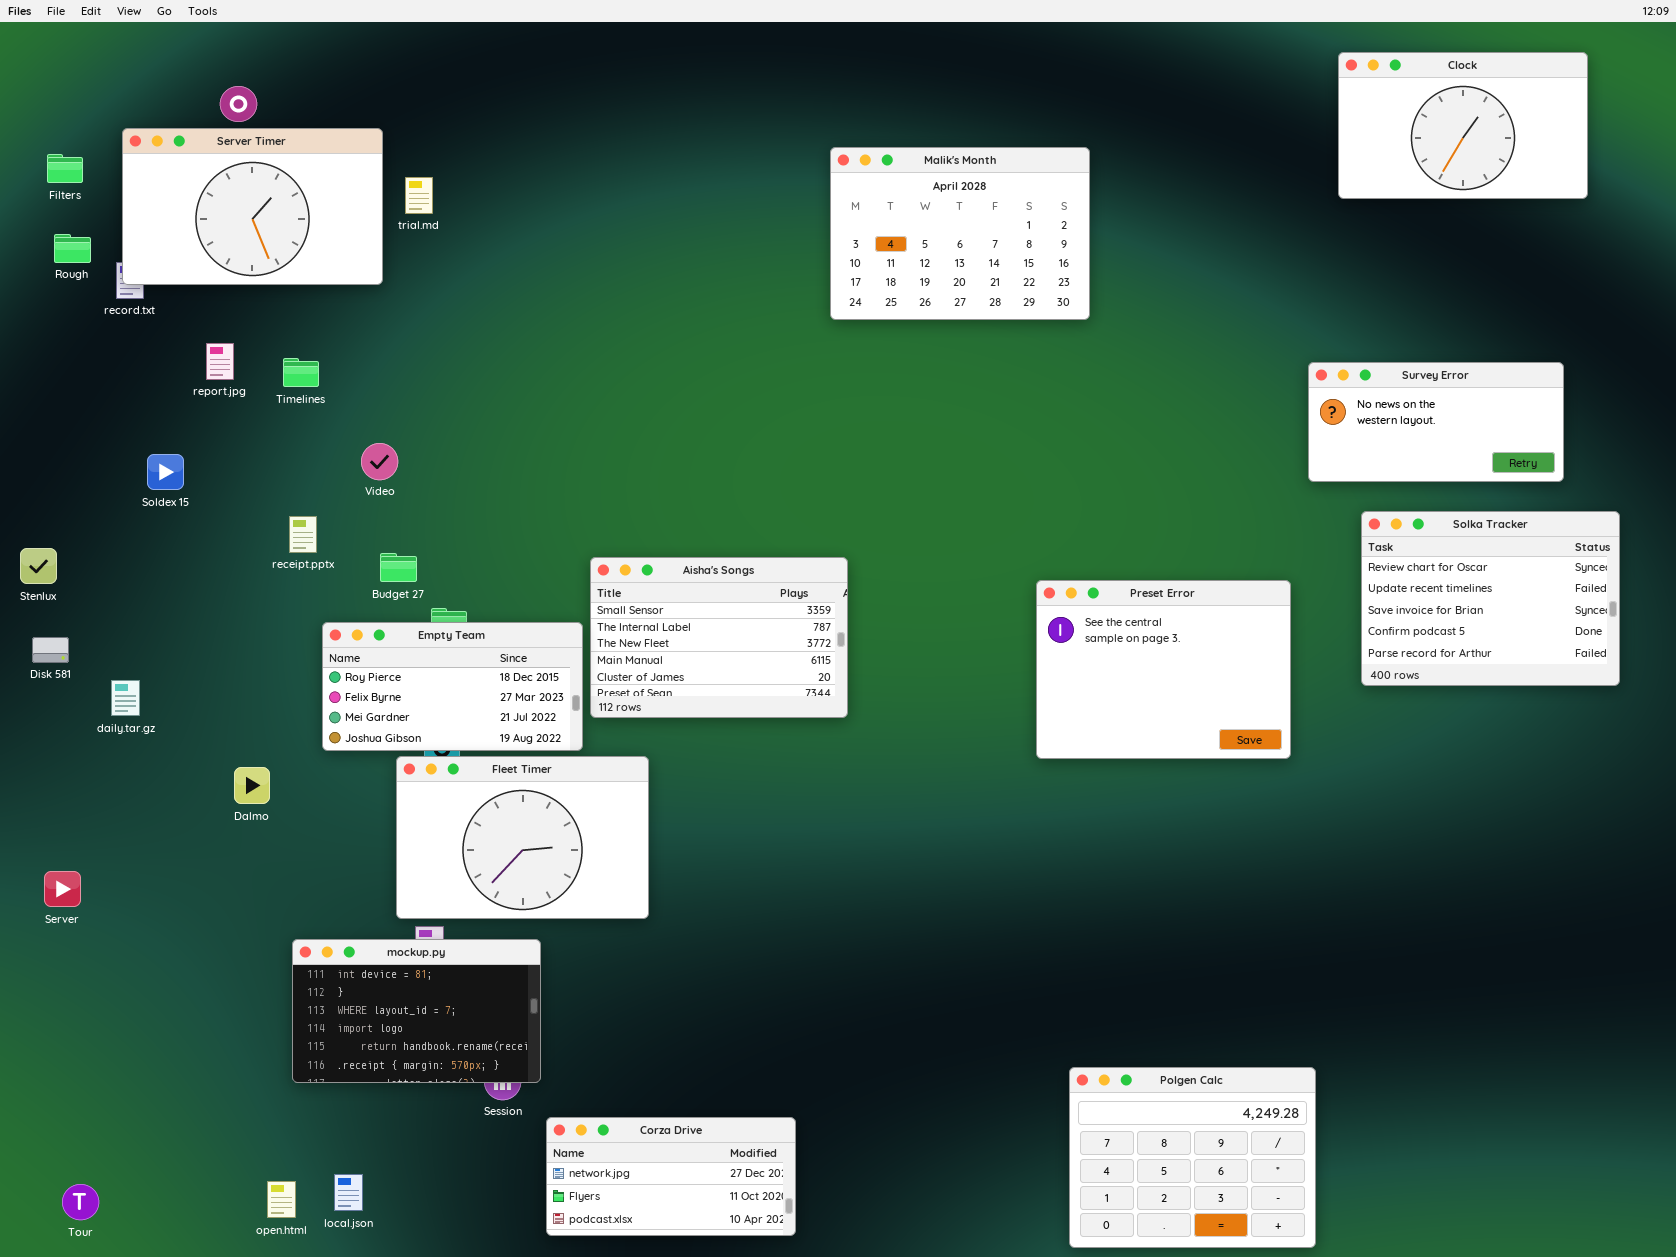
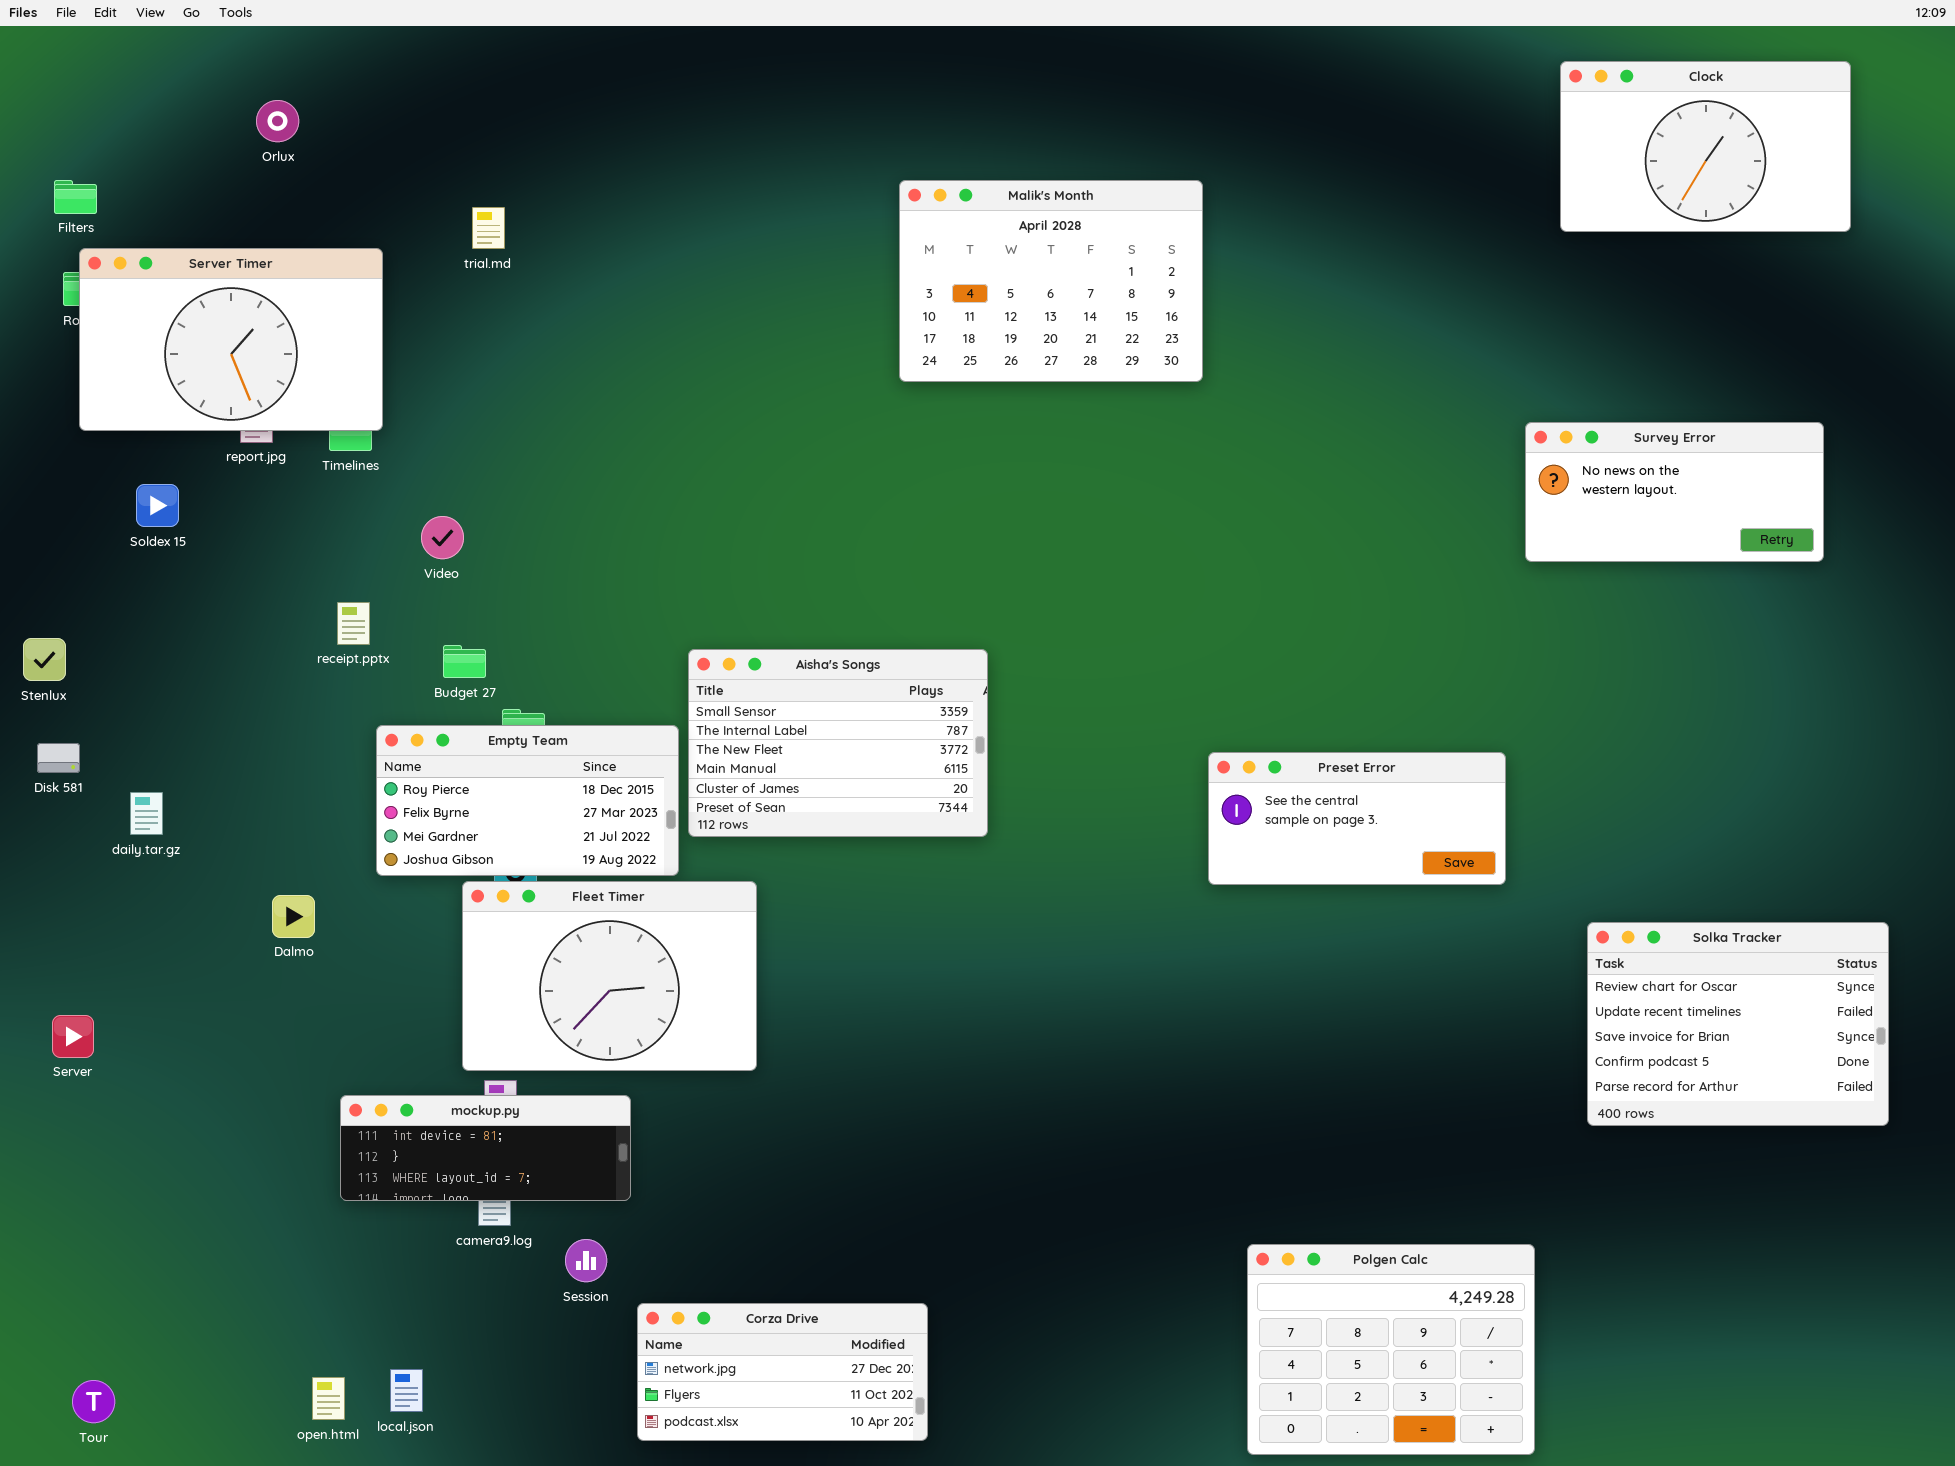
Server Timer: [122,128,383,285] -> [79,248,383,431], moved
Malik's Month: [830,147,1090,320] -> [899,180,1203,382], moved
Soldex 15: [147,454,184,490] -> [136,484,179,527], moved
Solka Tracker: [1361,511,1620,686] -> [1587,922,1889,1126], moved
Preset Error: [1036,580,1291,759] -> [1208,752,1506,885], resized
mockup.py: [292,939,541,1083] -> [340,1095,631,1201], resized

